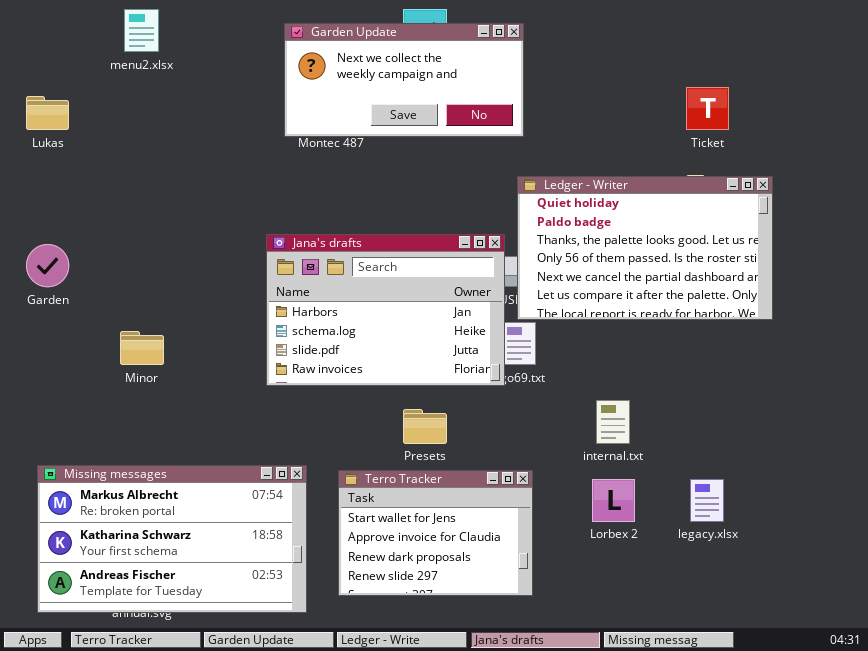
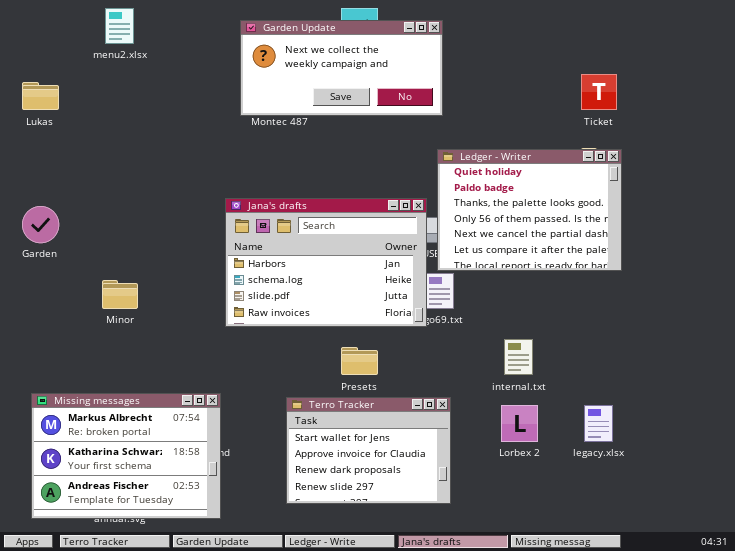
Ledger - Writer: [517,176,773,320] -> [437,149,622,271], resized
Missing messages: [37,465,307,613] -> [31,393,221,519], resized

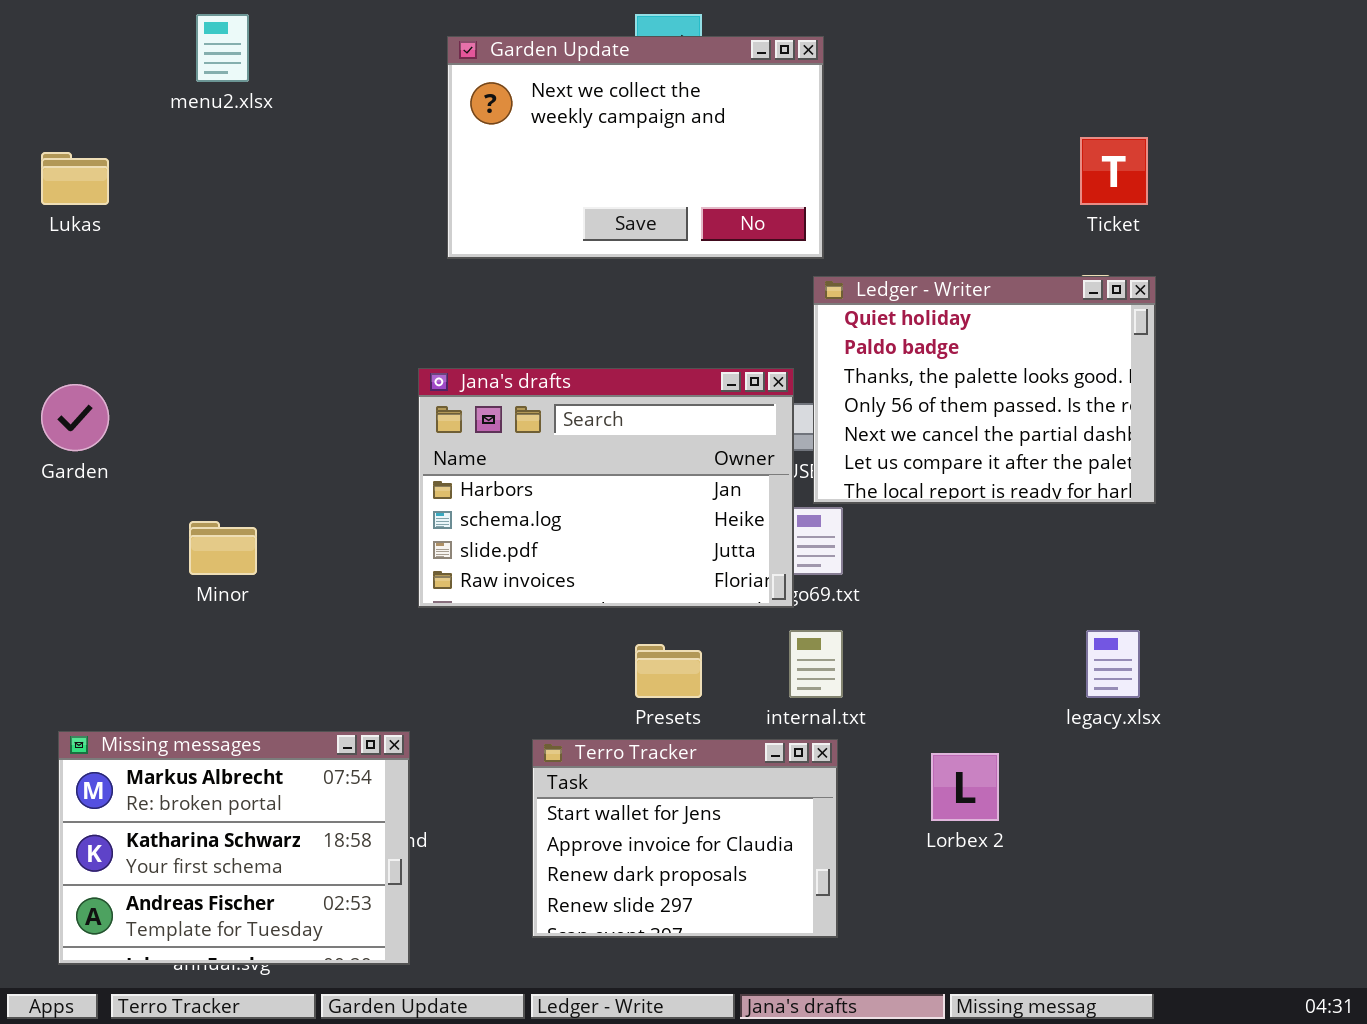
Garden Update: [240,20,443,116] -> [447,36,824,259], resized
internal.txt: [504,339,533,375] -> [789,630,843,698], moved
legacy.xlsx: [584,405,613,442] -> [1086,630,1140,698], moved

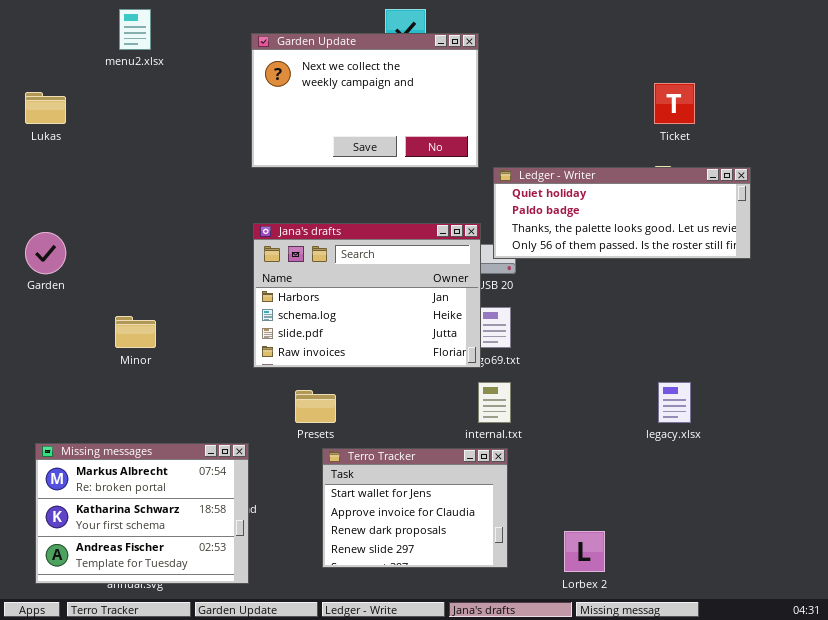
Garden Update: [447,36,824,259] -> [251,33,479,168], moved
Ledger - Writer: [813,276,1156,504] -> [493,167,751,259], resized
Presets: [635,644,702,698] -> [295,390,336,423], moved
Lorbex 2: [931,753,999,821] -> [564,531,605,572], moved

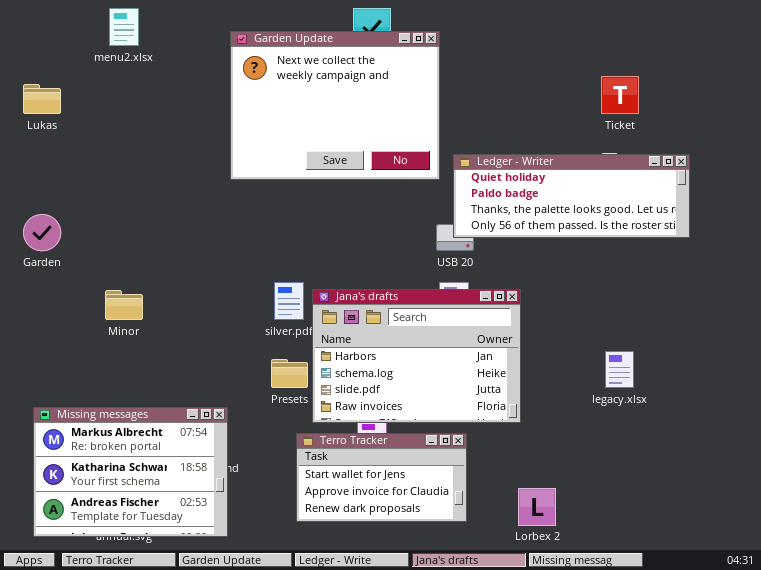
Garden Update: [251,33,479,168] -> [230,31,440,180], resized
Jana's drafts: [253,223,481,368] -> [312,289,521,423], moved
Terro Tracker: [322,448,508,568] -> [296,433,467,522], resized

